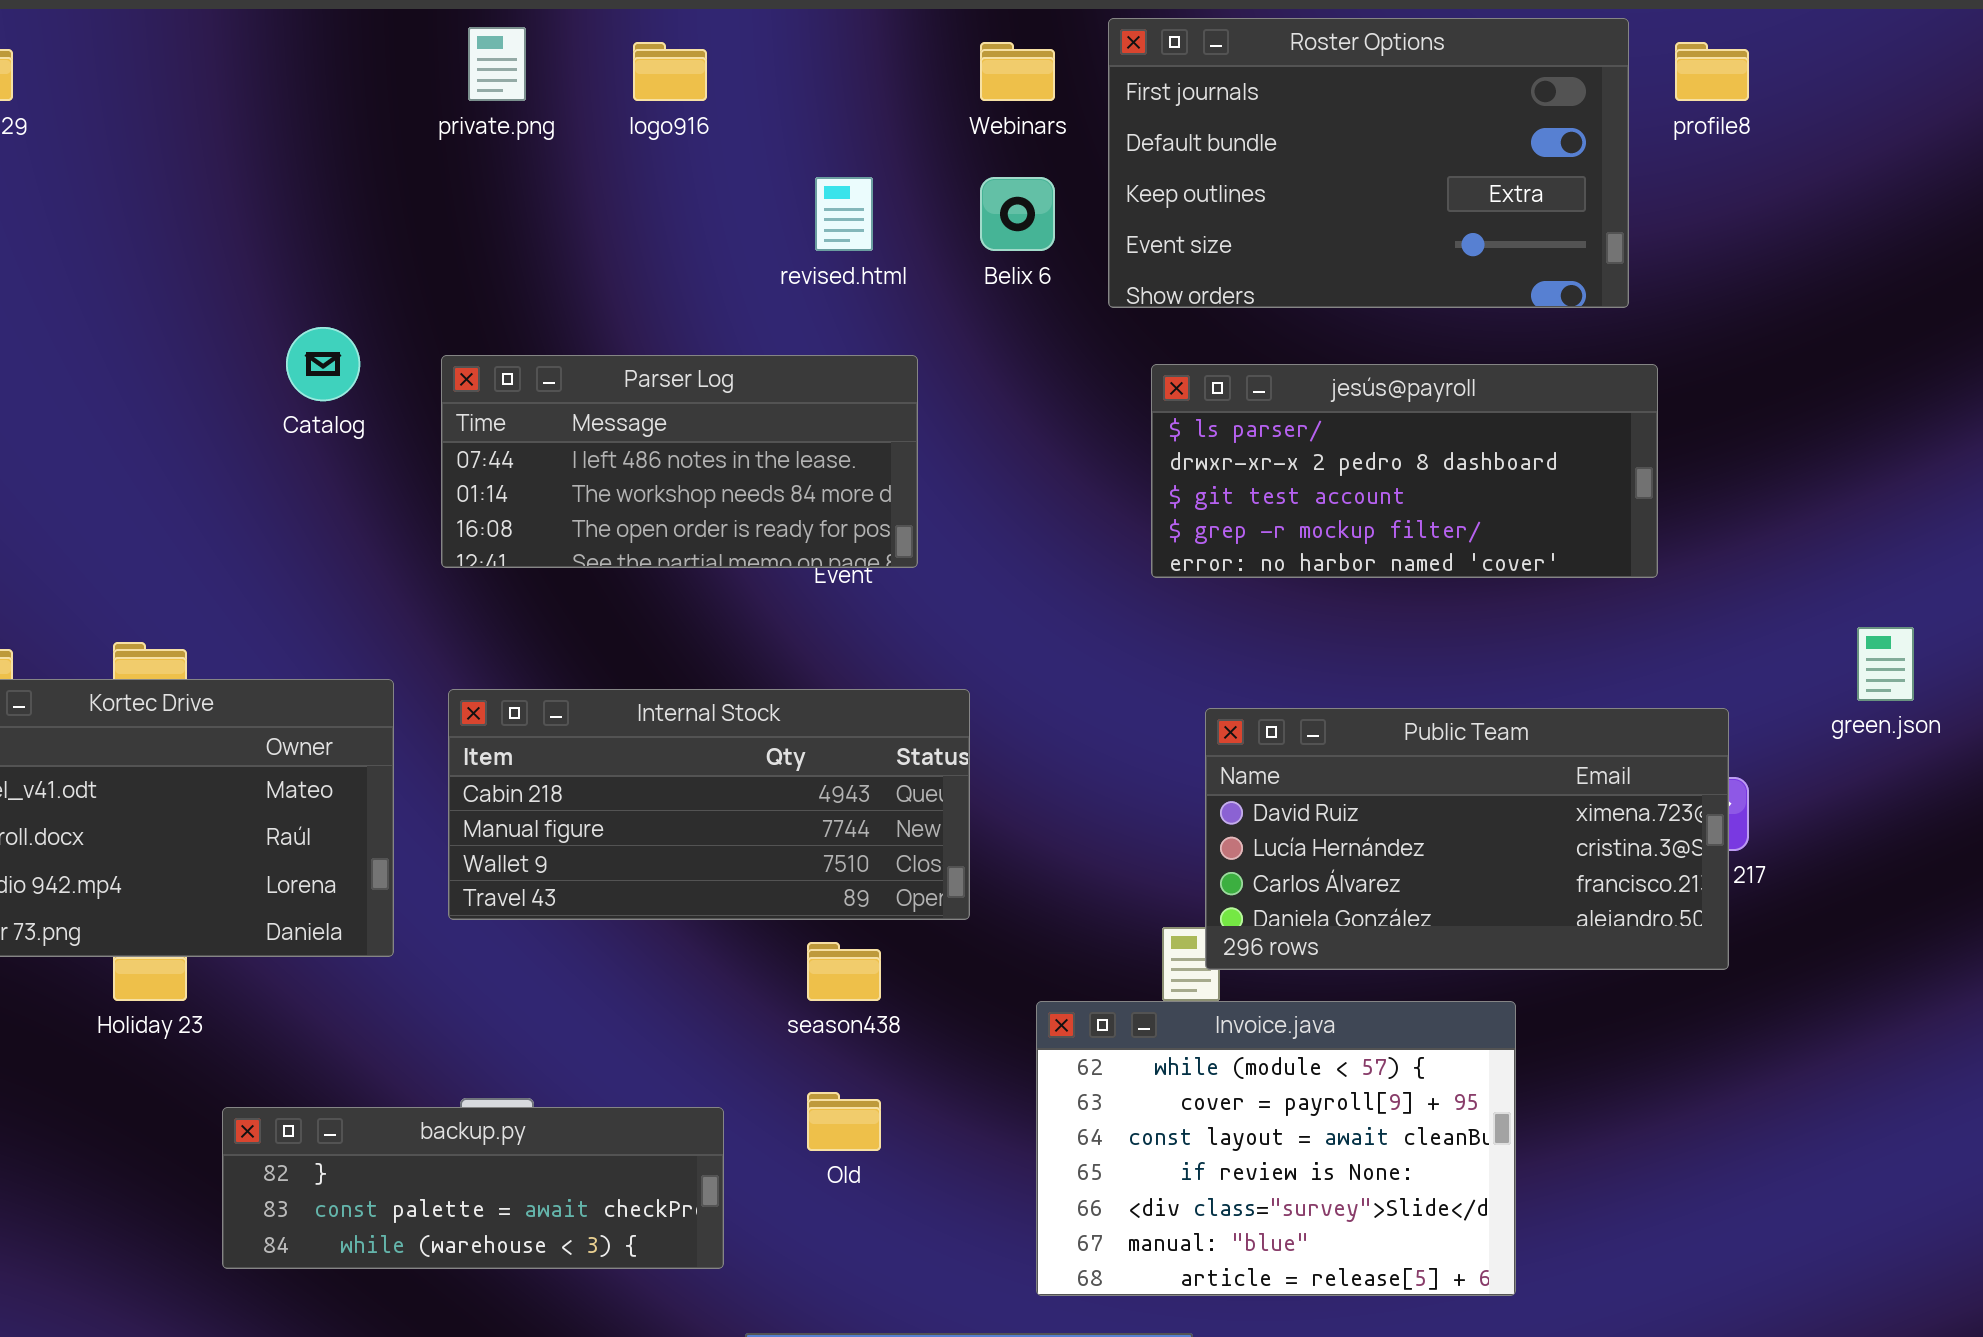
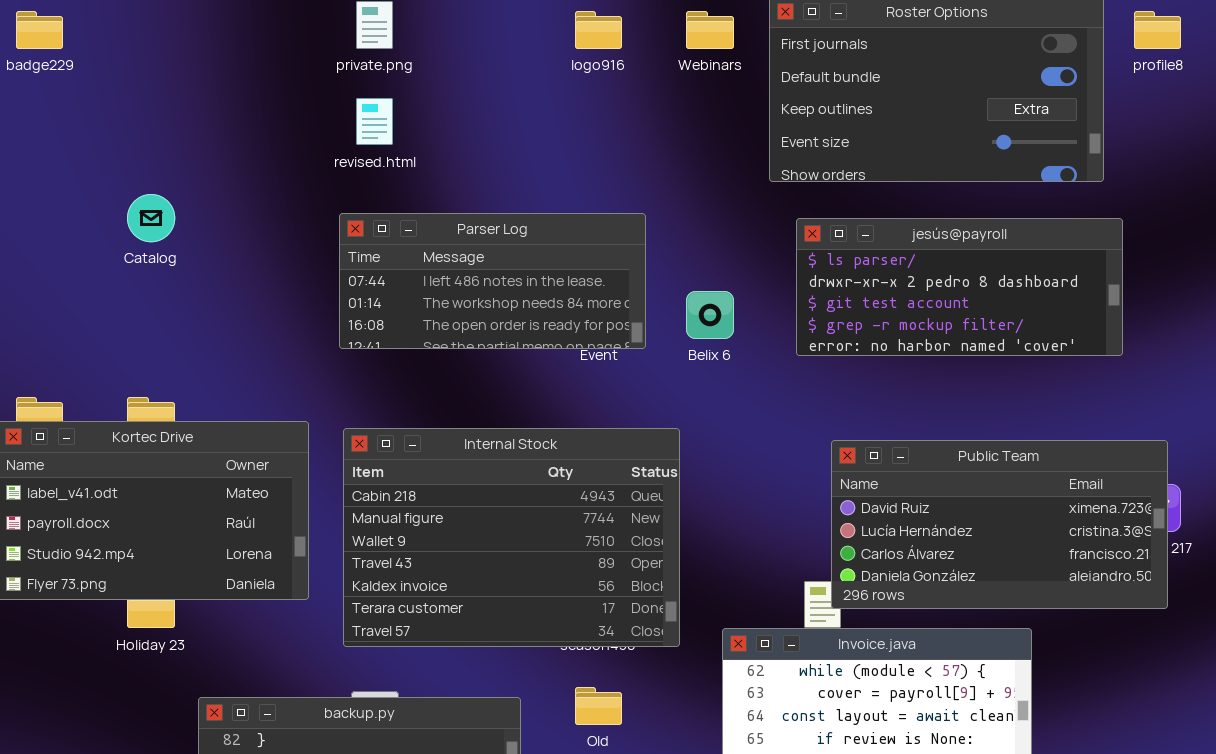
logo916: [633,42,707,101] -> [575,11,622,49], moved
revised.html: [815,177,873,251] -> [356,98,393,145], moved
Belix 6: [980,177,1055,251] -> [686,291,734,339], moved
Catalog: [286,327,360,401] -> [127,194,175,242], moved
Internal Stock: [448,689,970,920] -> [343,428,680,647], resized

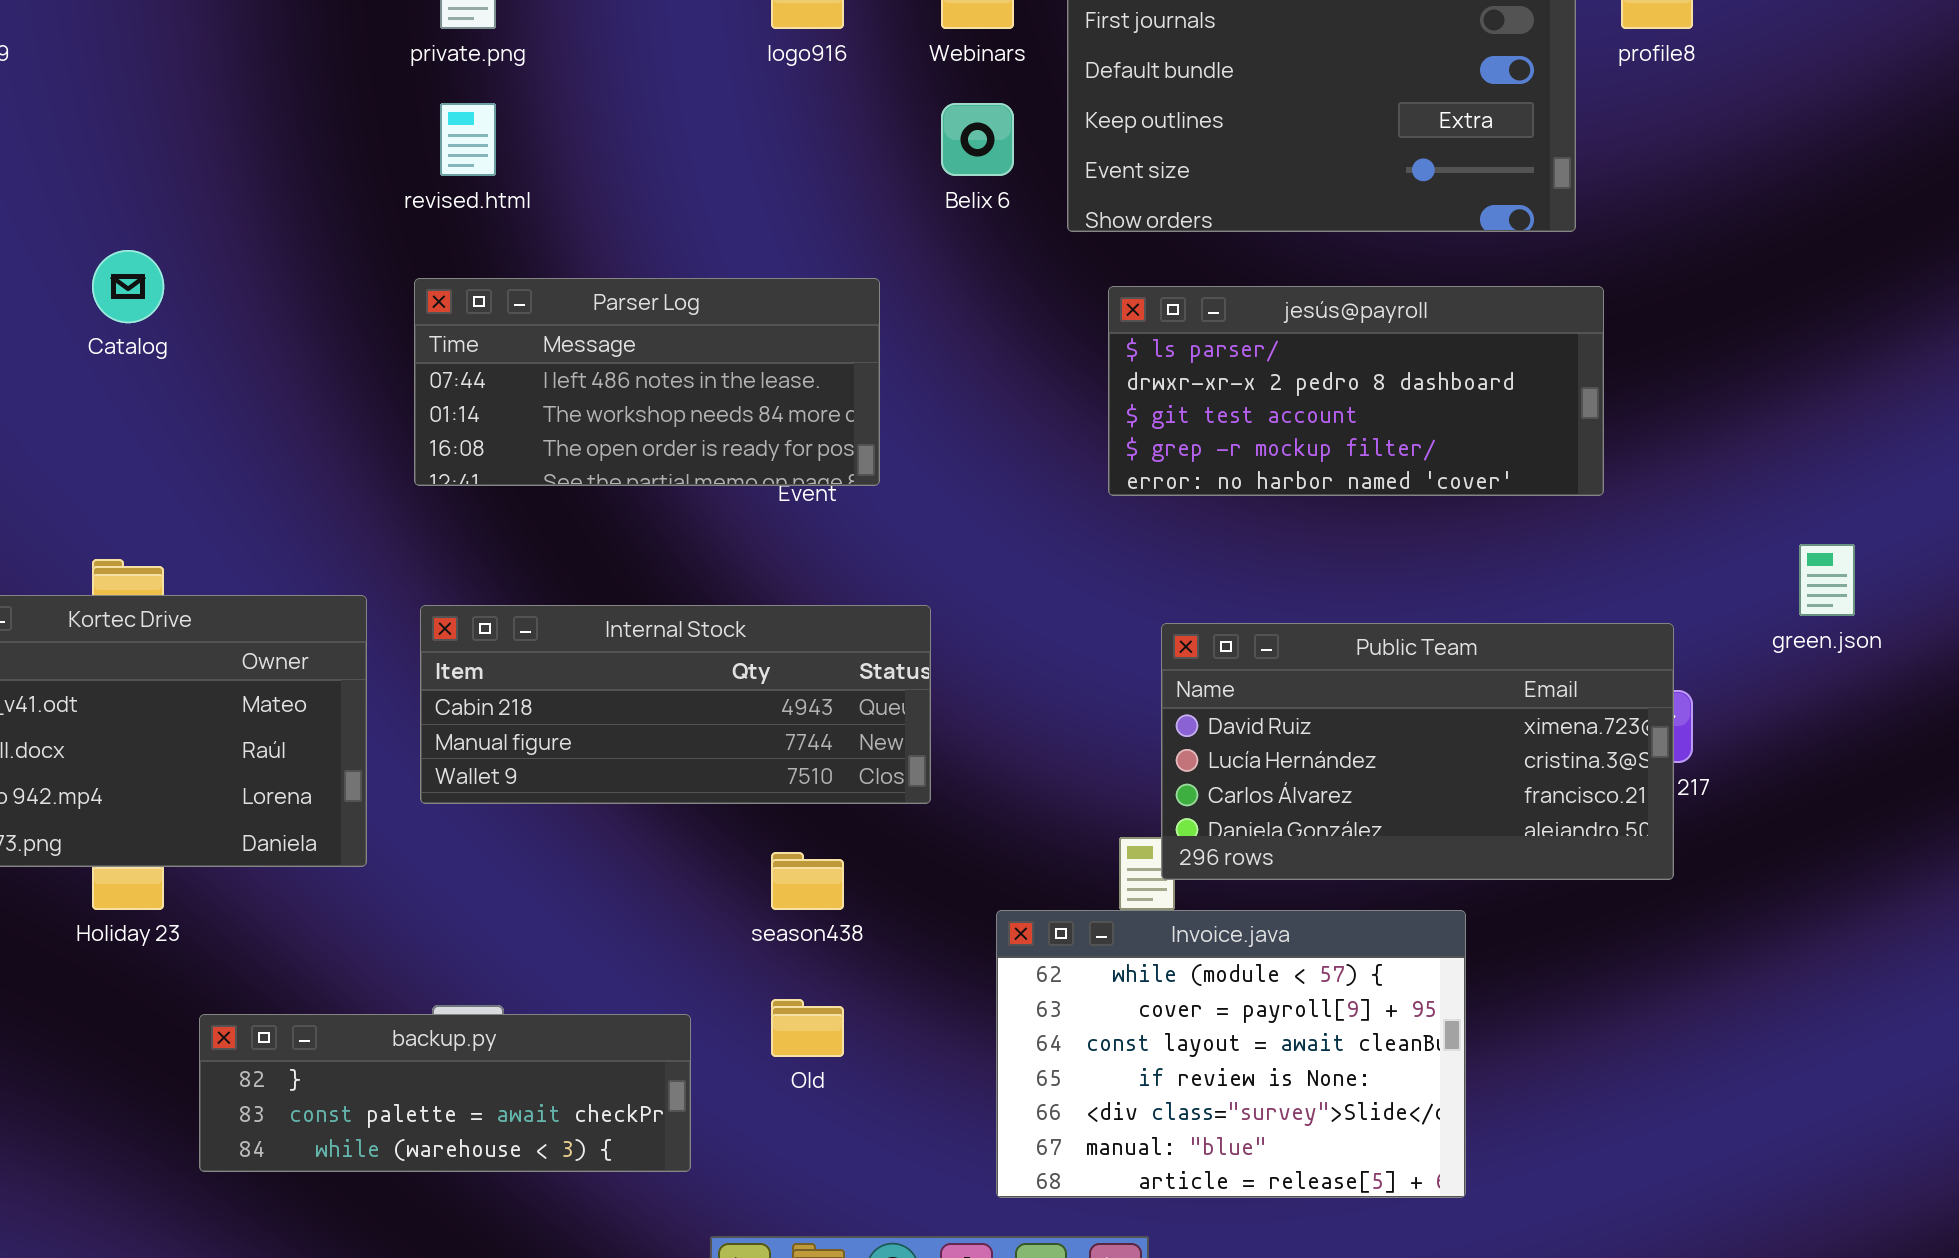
Belix 6: [686,291,734,339] -> [941,103,1014,176], moved
Internal Stock: [343,428,680,647] -> [420,605,931,804], resized

